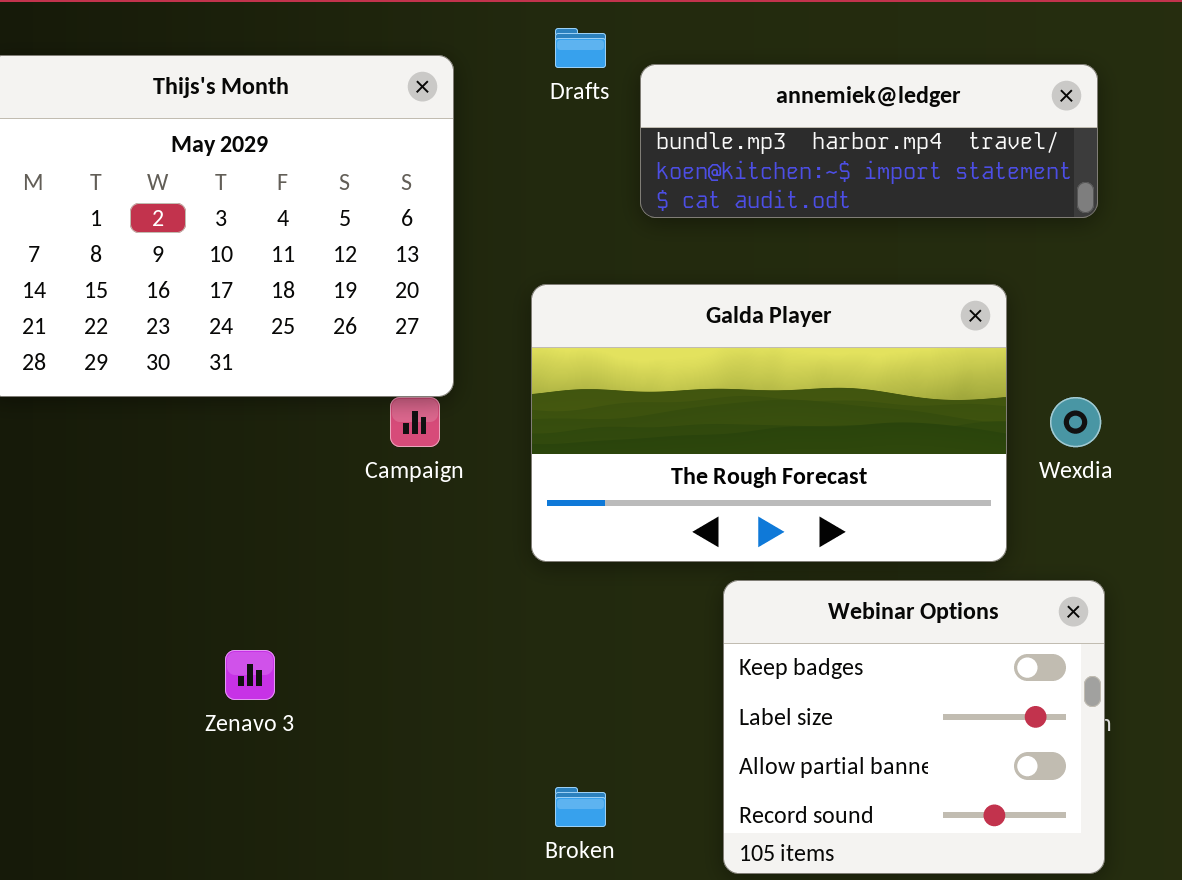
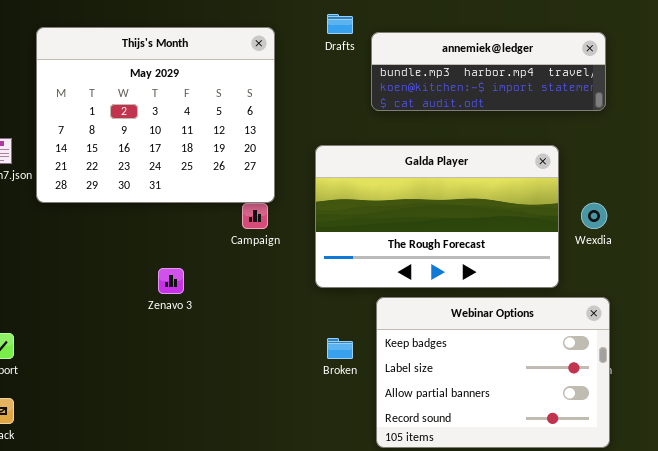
Webinar Options: [723,580,1105,874] -> [376,297,610,448], resized
Zenavo 3: [225,650,275,700] -> [158,268,184,294], moved
Broken: [555,787,606,827] -> [327,338,353,359], moved

